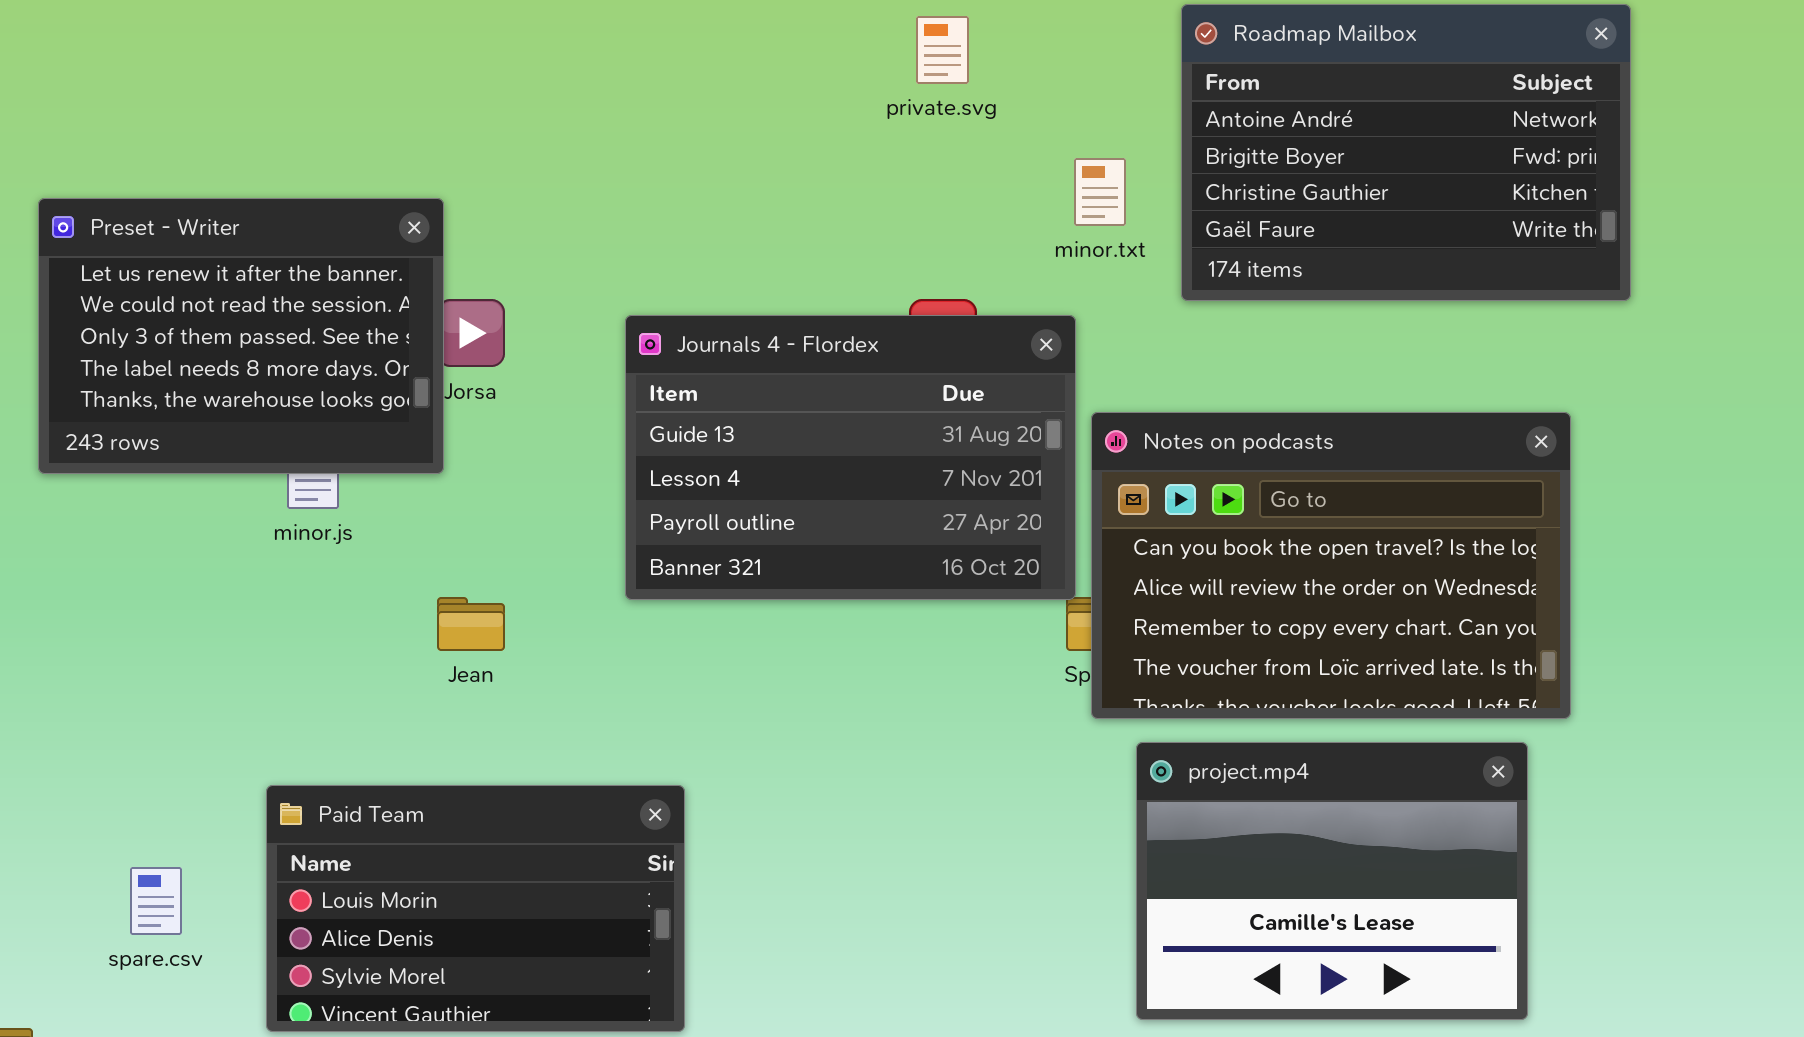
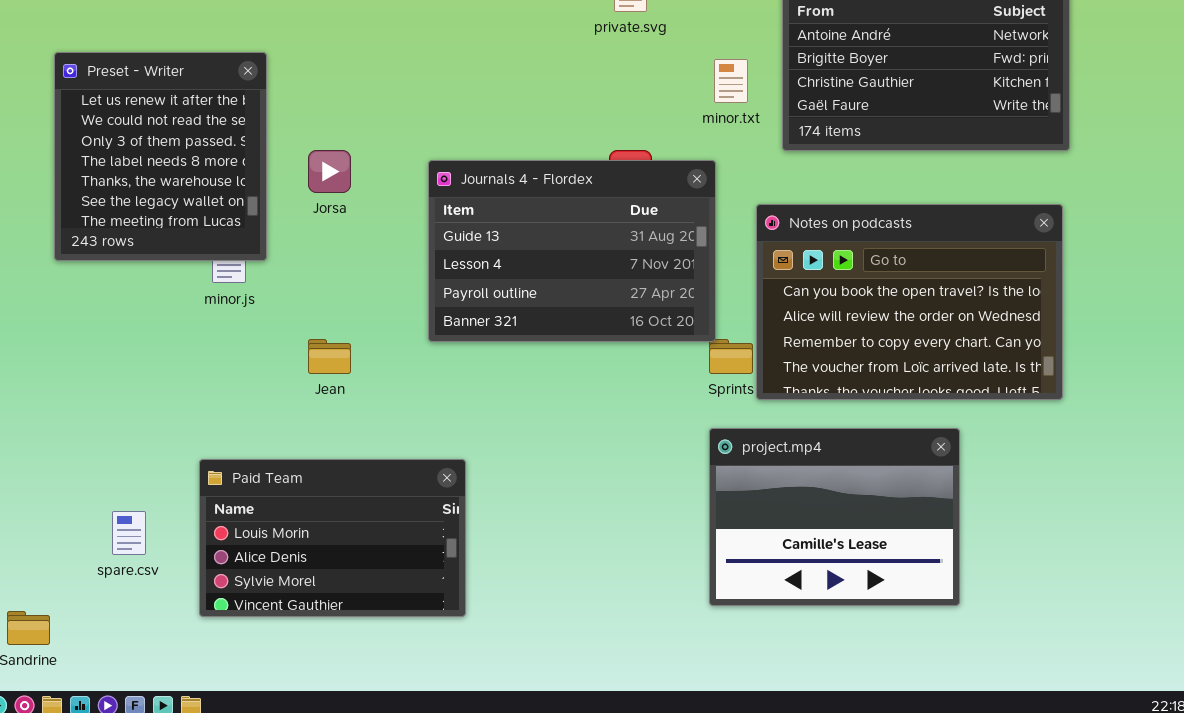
Preset - Writer: [38,198,444,474] -> [54,52,267,261], resized
Notes on podcasts: [1091,412,1571,719] -> [756,204,1063,400], moved
project.mp4: [1136,742,1528,1020] -> [709,428,960,606], moved

